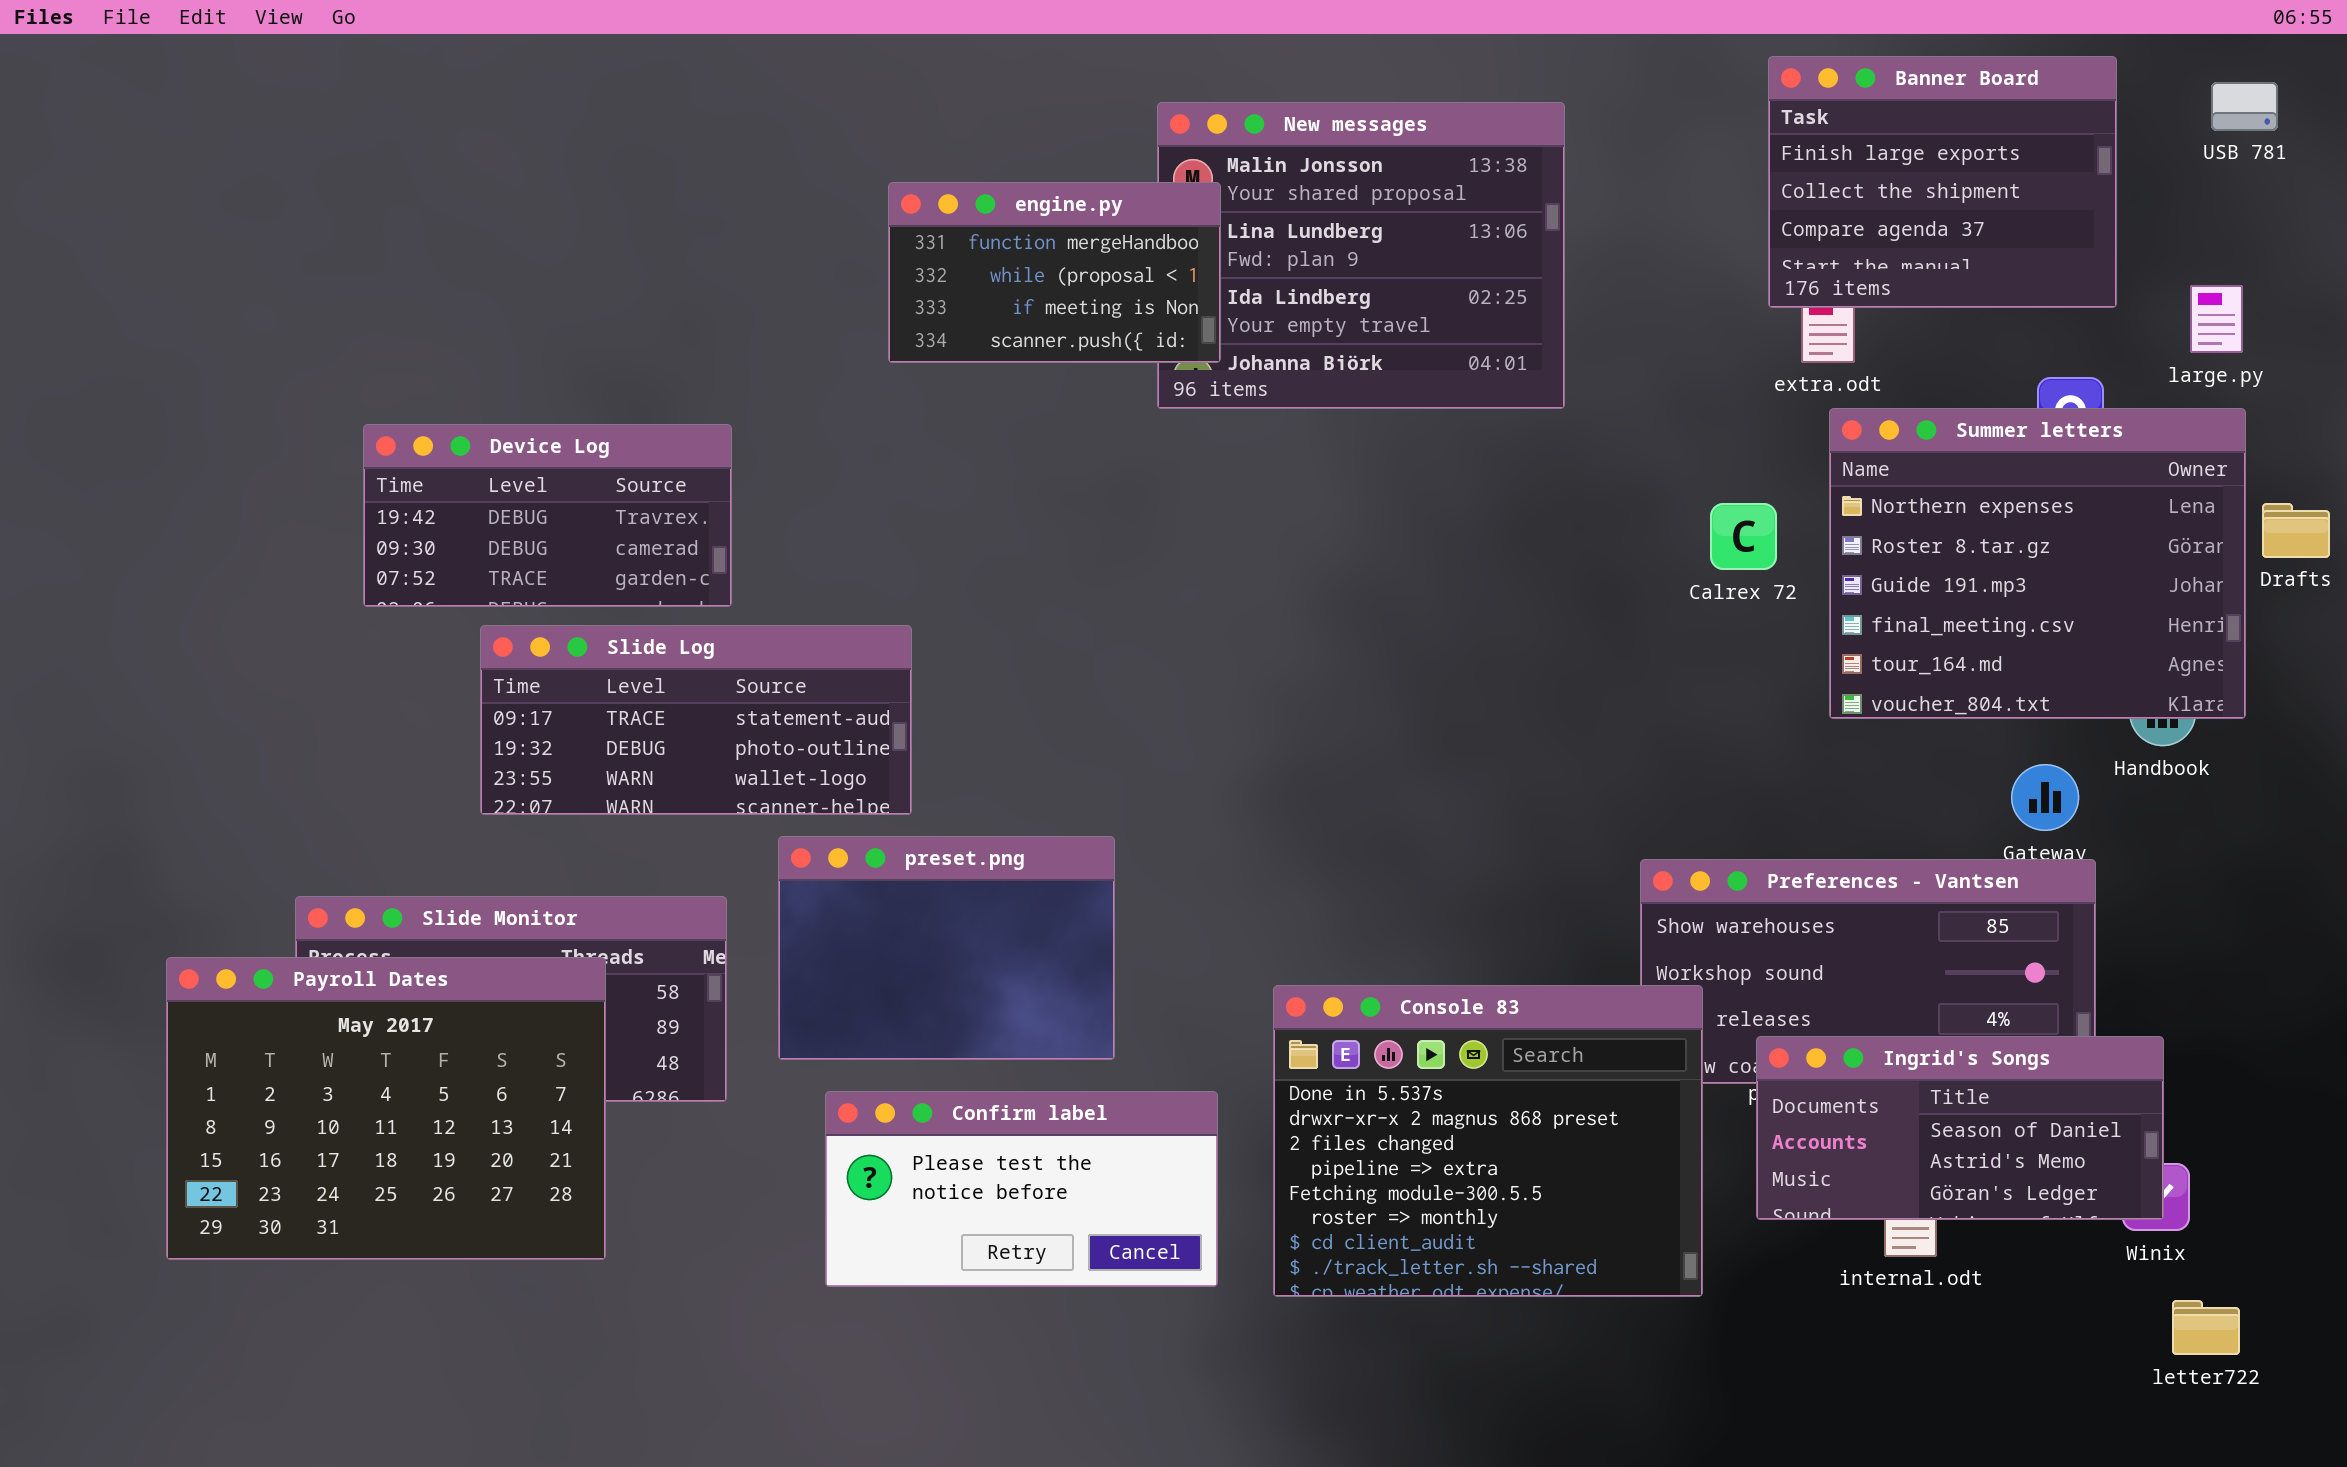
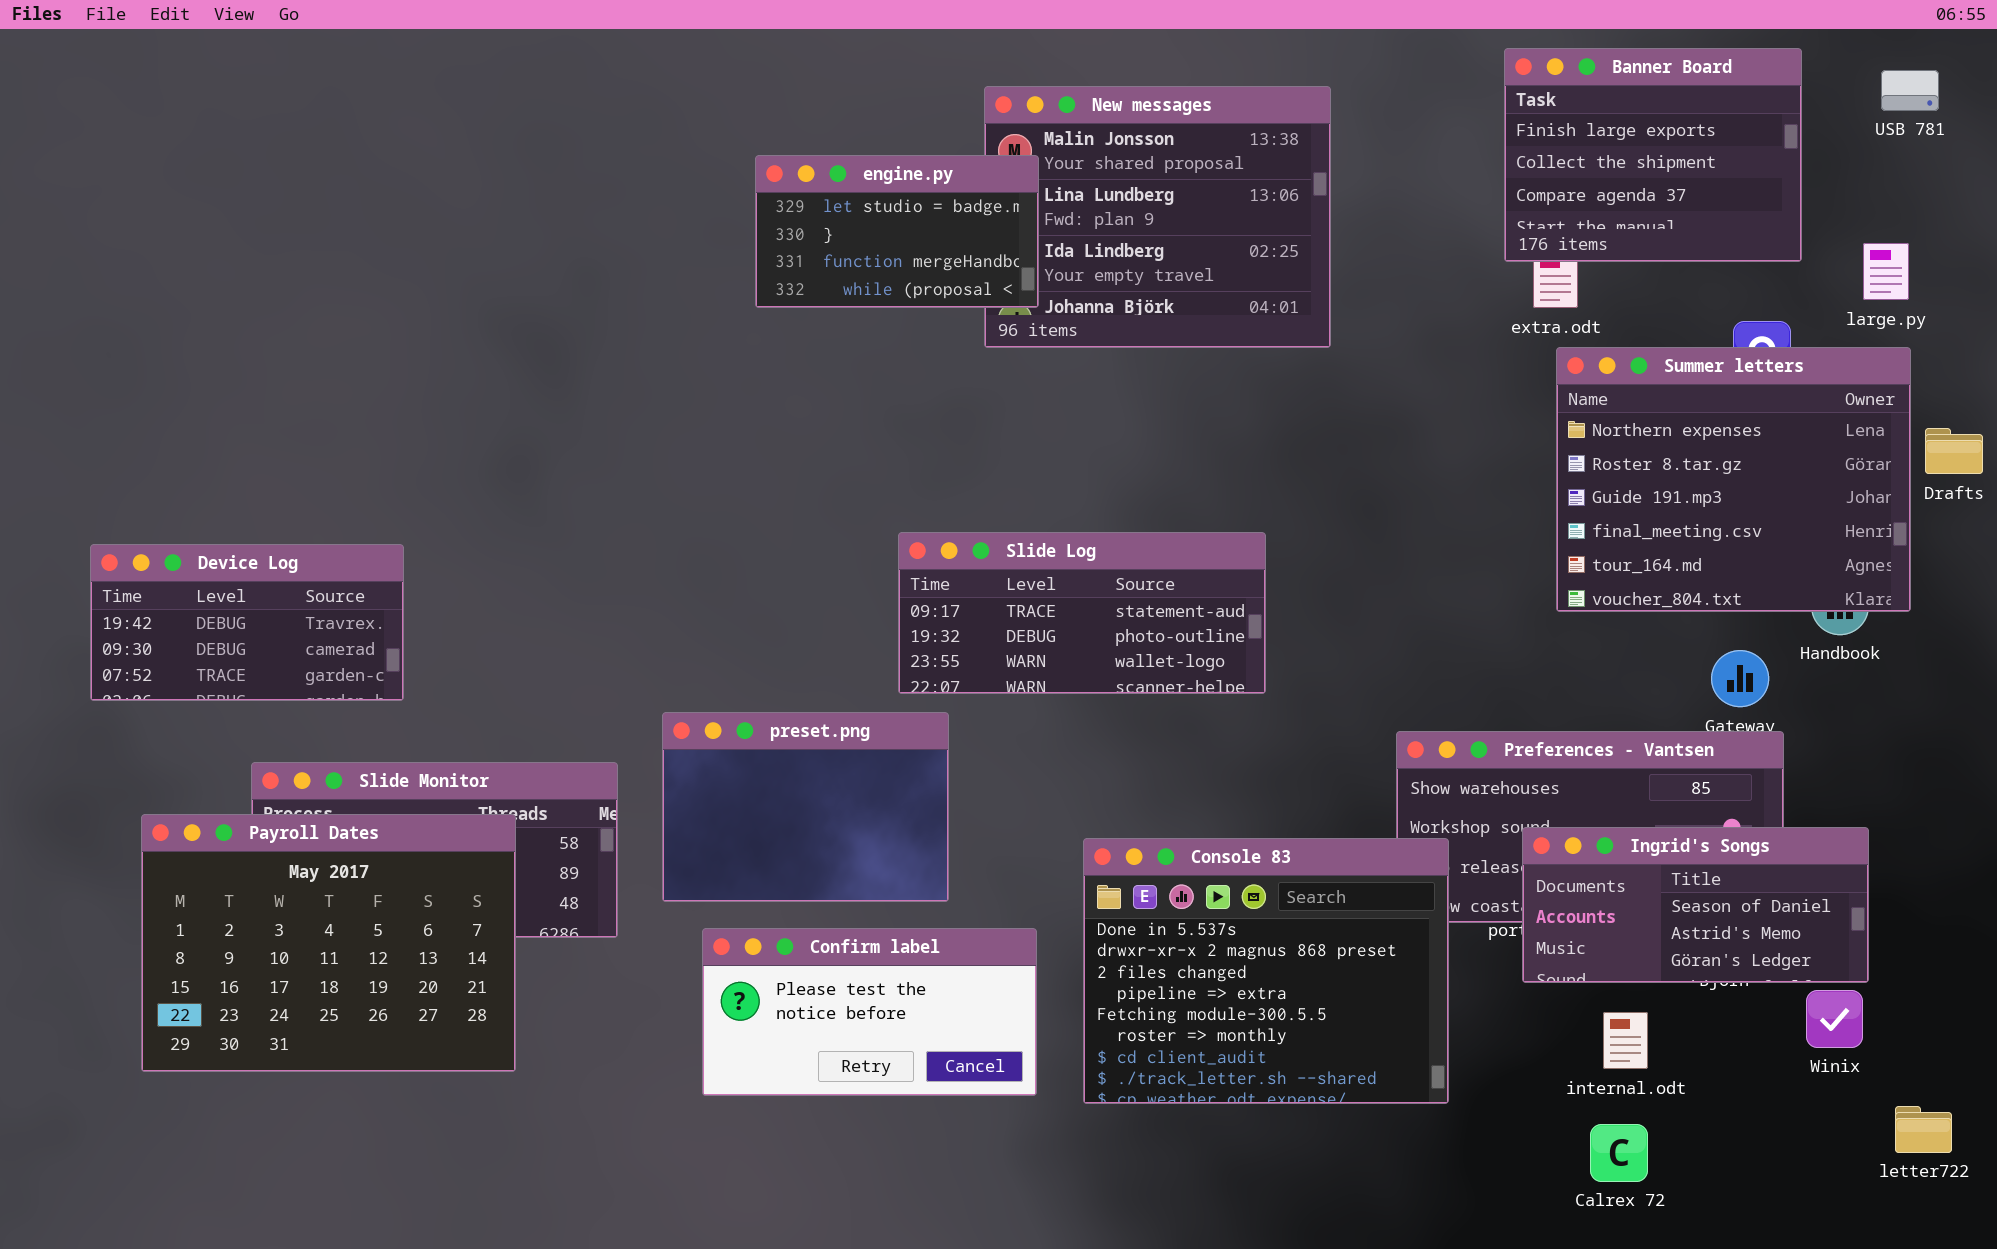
engine.py: [888,182,1221,363] -> [755,155,1039,308], scrolled up 2 rows
Device Log: [363,424,732,607] -> [90,544,404,701], moved
Calrex 72: [1710,503,1777,570] -> [1590,1124,1648,1182], moved
Slide Log: [480,625,912,815] -> [898,532,1266,694], moved
Ingrid's Songs: [1756,1036,2164,1220] -> [1522,827,1869,983], moved
letter722: [2172,1300,2240,1355] -> [1895,1106,1952,1153], moved

